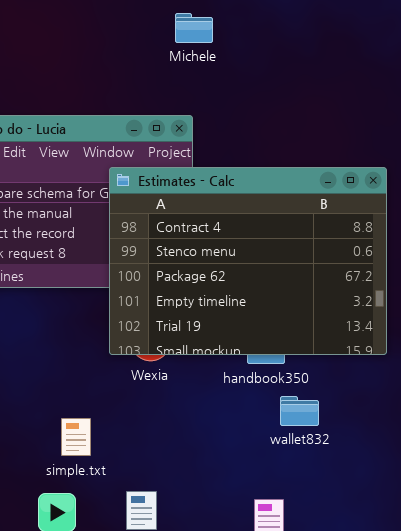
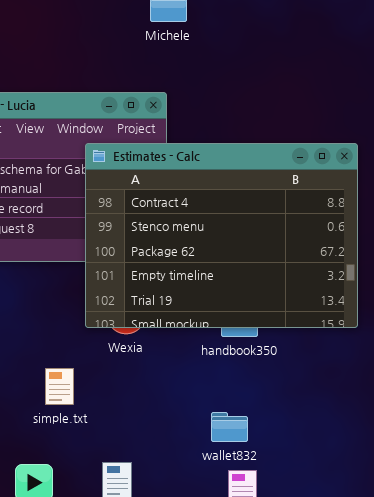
wallet832: [280,396,319,426] -> [211,412,248,442], moved
simple.txt: [61,418,91,456] -> [45,368,74,405], moved

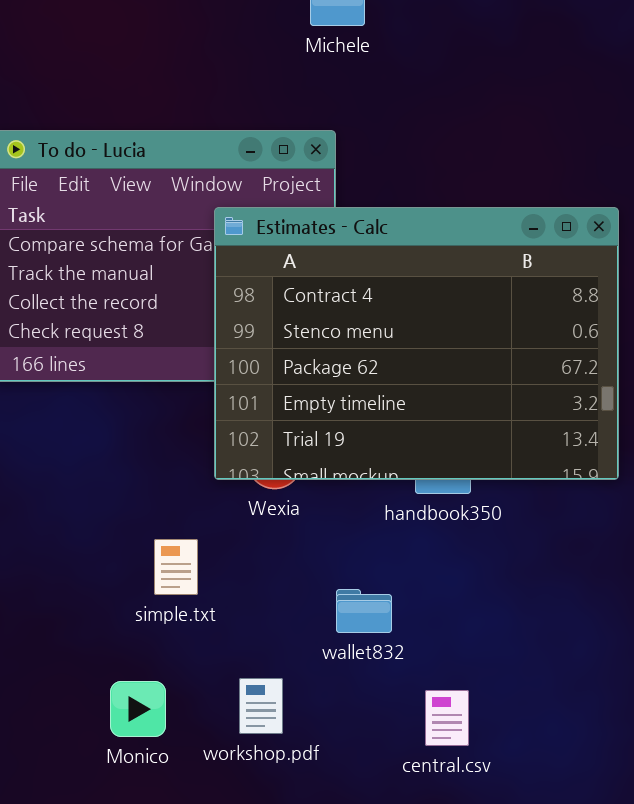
wallet832: [211,412,248,442] -> [336,589,392,633], moved

